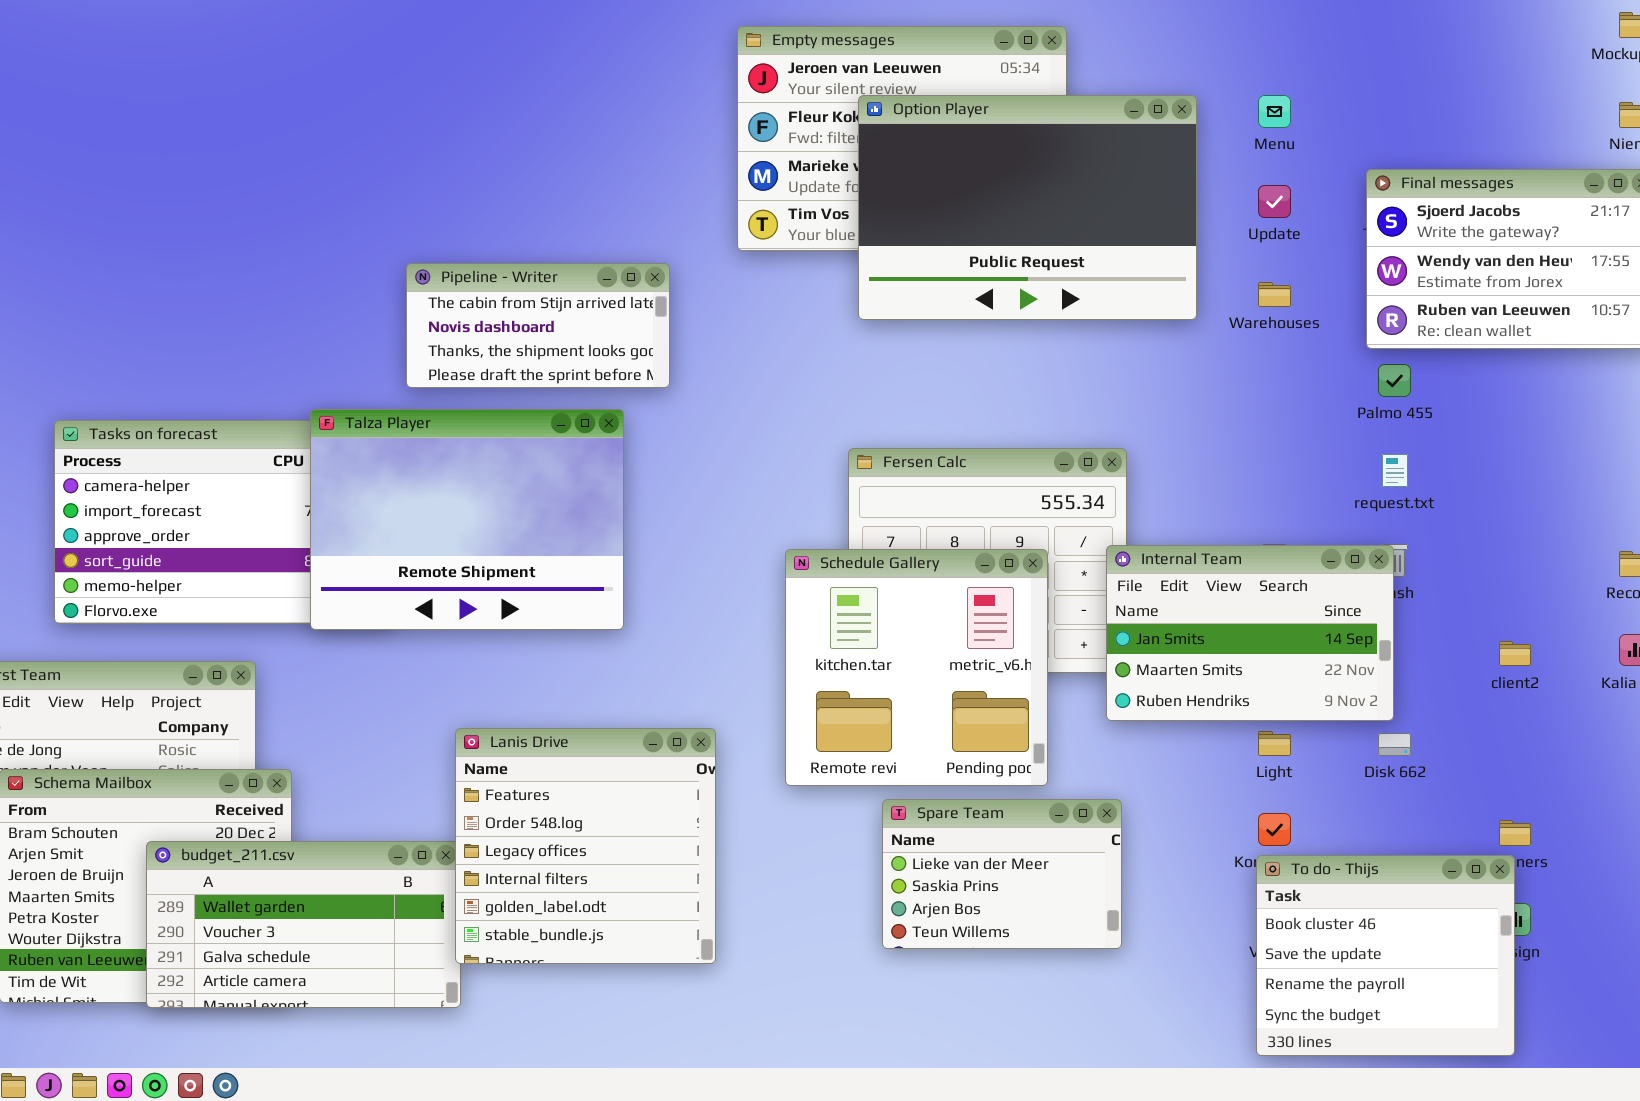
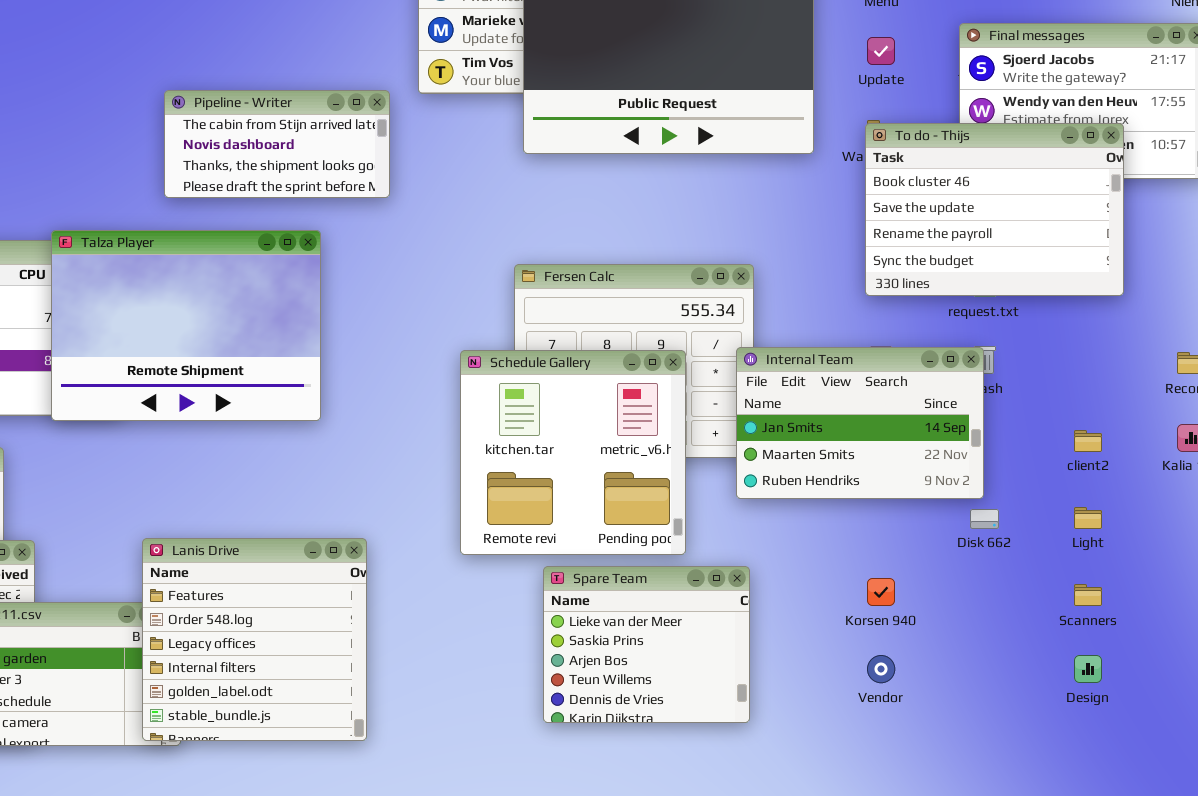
Pipeline - Writer: [406,263,670,388] -> [164,90,390,198], moved
Lanis Drive: [455,728,716,964] -> [142,538,367,741], moved
Light: [1258,731,1291,756] -> [1074,507,1102,529], moved
Spare Team: [882,799,1122,949] -> [543,566,750,723], resized
To do - Thijs: [1256,855,1515,1056] -> [865,123,1124,296], moved, resized

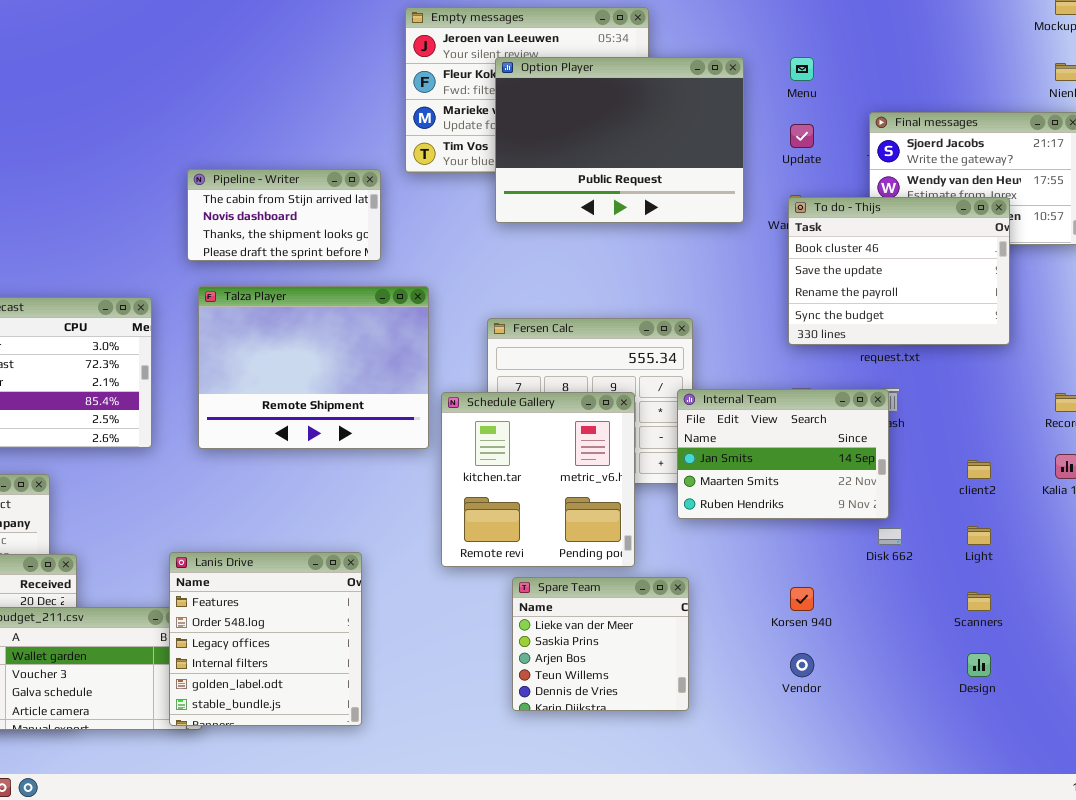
Talza Player: [51,230,321,421] -> [198,286,429,449], moved

